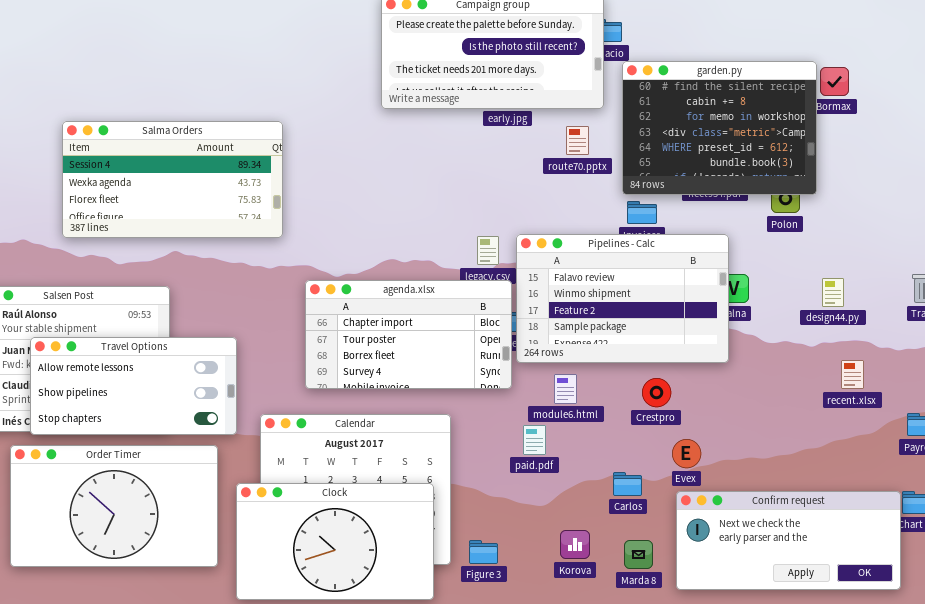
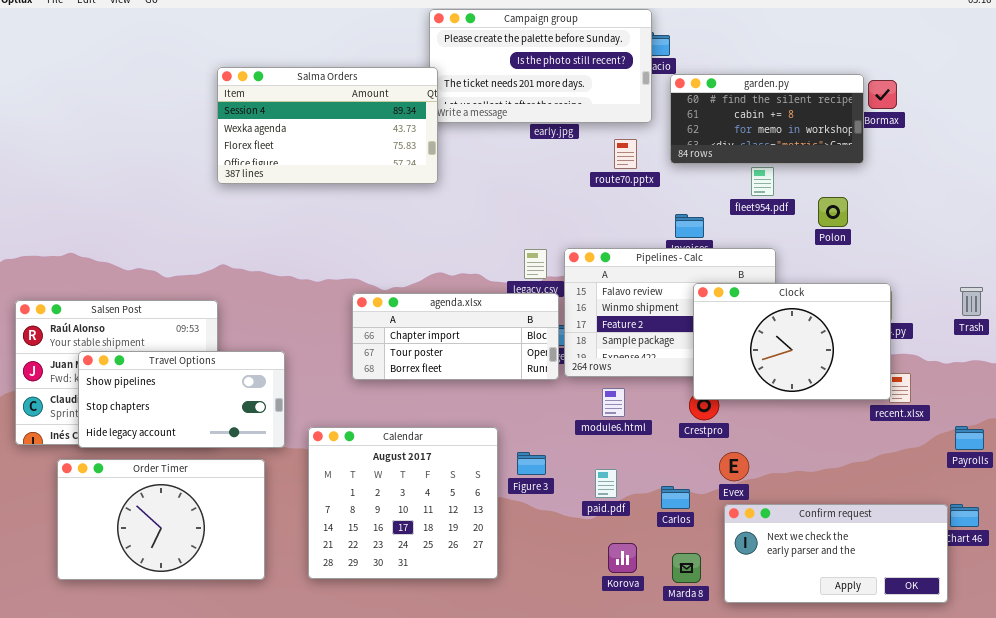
garden.py: [622,61,817,195] -> [670,74,864,164], resized
Salma Orders: [62,121,283,238] -> [217,67,438,184], moved
agenda.xlsx: [305,280,512,389] -> [352,293,559,380], resized
Travel Options: [30,337,237,435] -> [78,351,285,448], scrolled down 1 row
paid.pdf: [523,425,546,455] -> [595,469,617,498], moved
Clock: [236,483,434,600] -> [693,283,891,400], moved
Figure 3: [469,540,498,564] -> [517,452,546,475], moved

